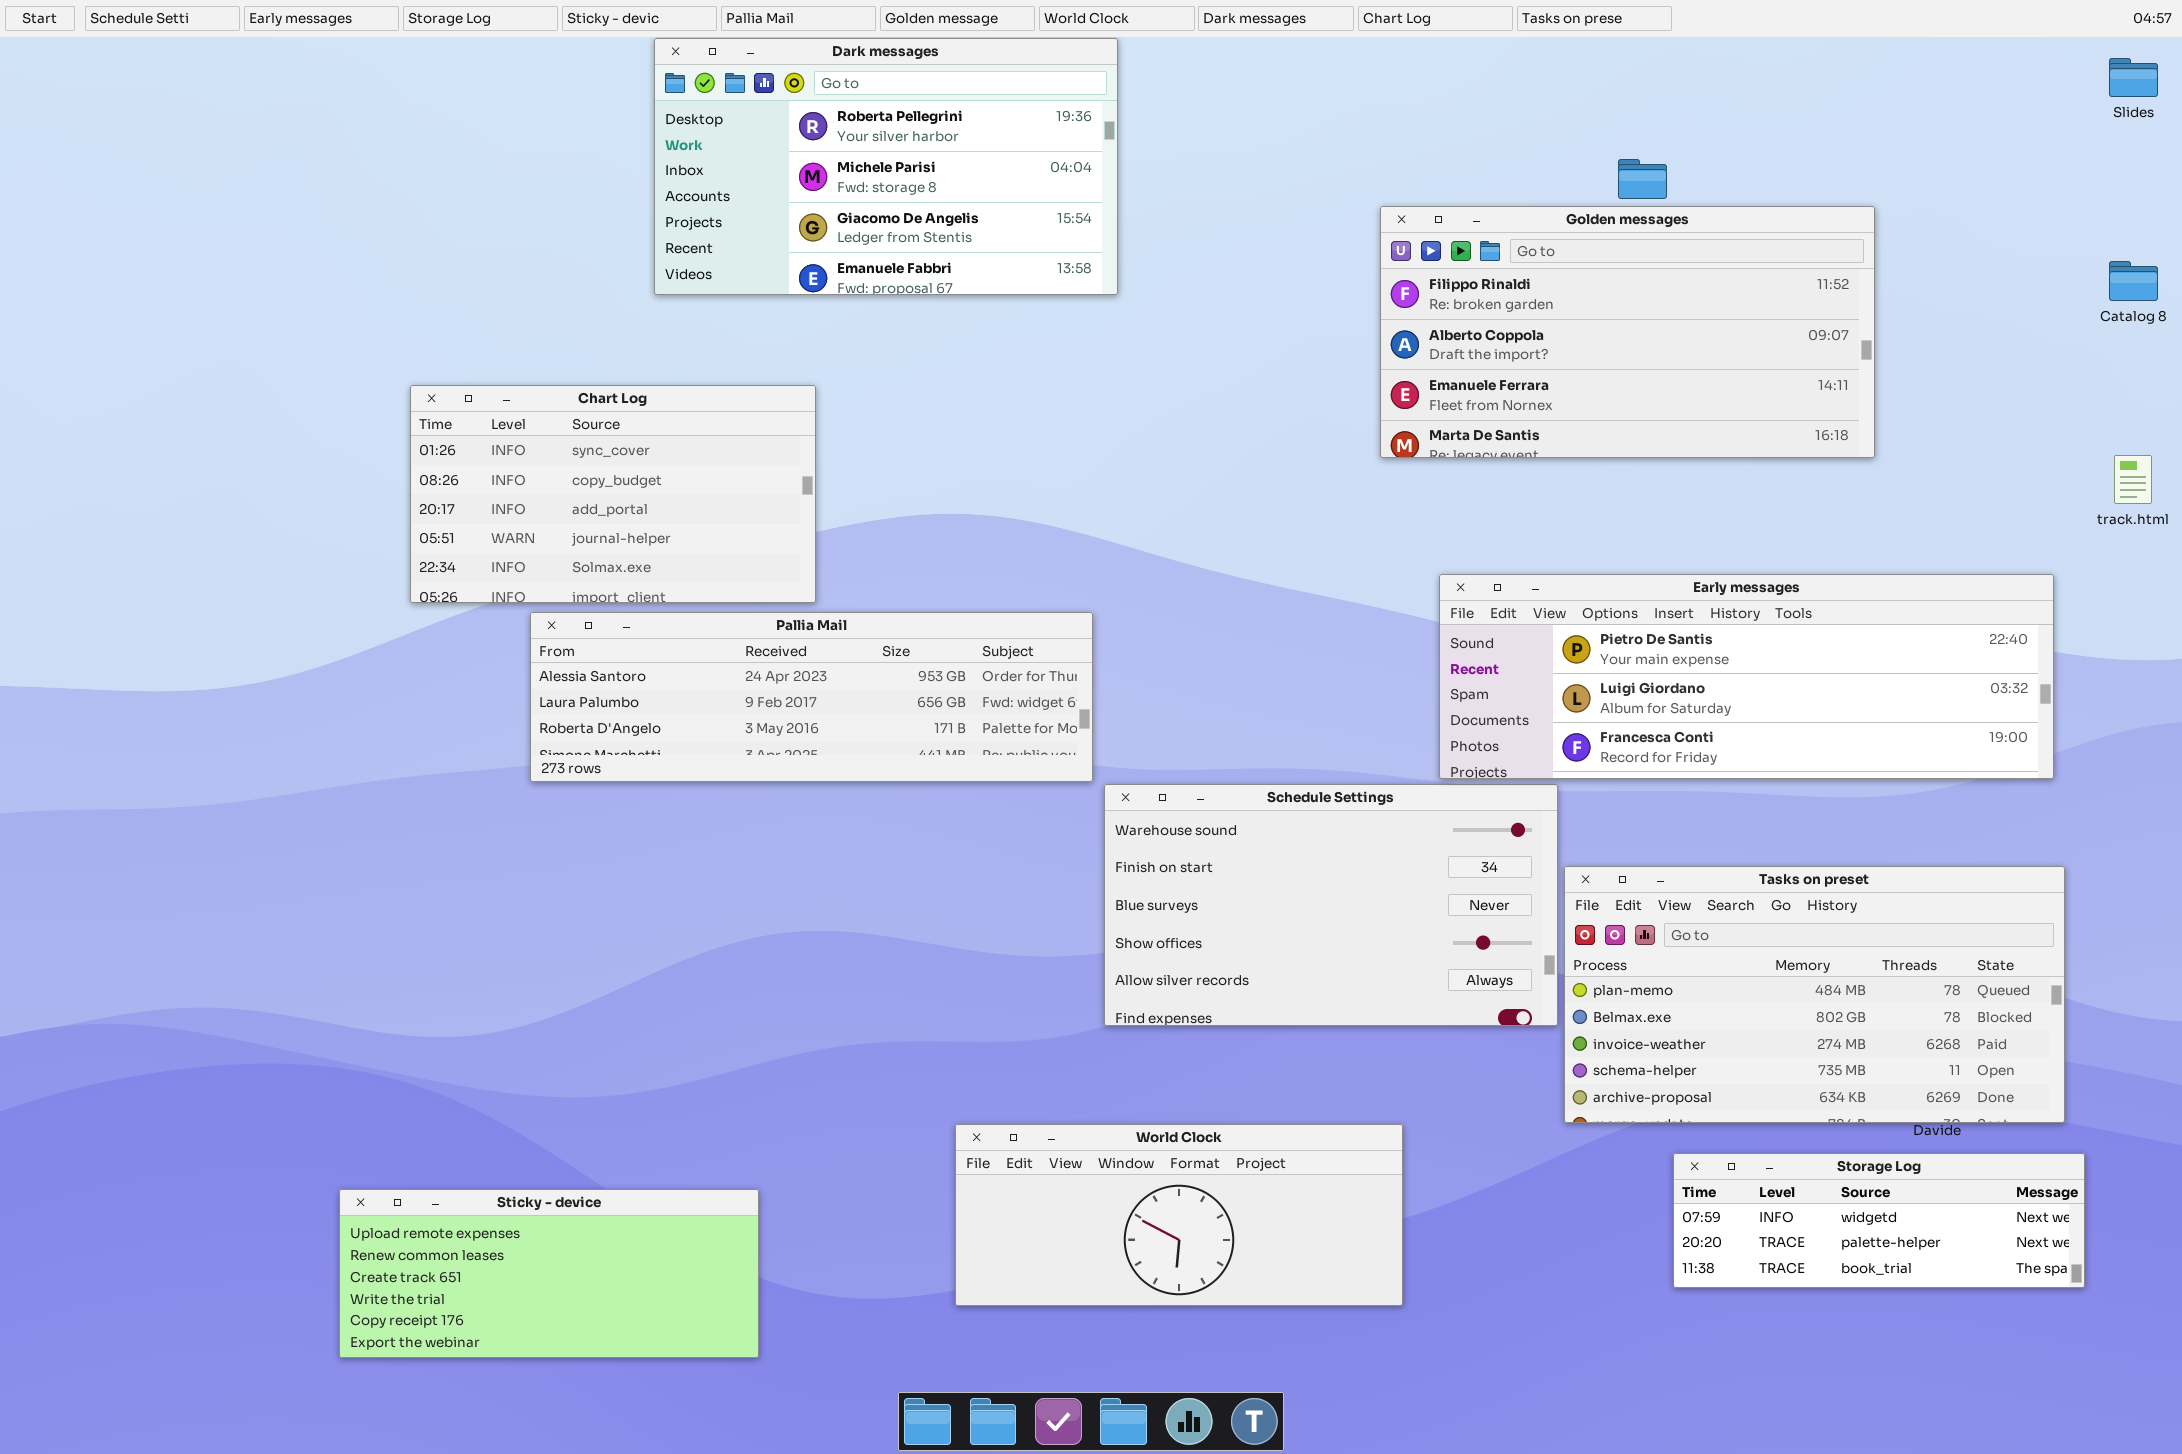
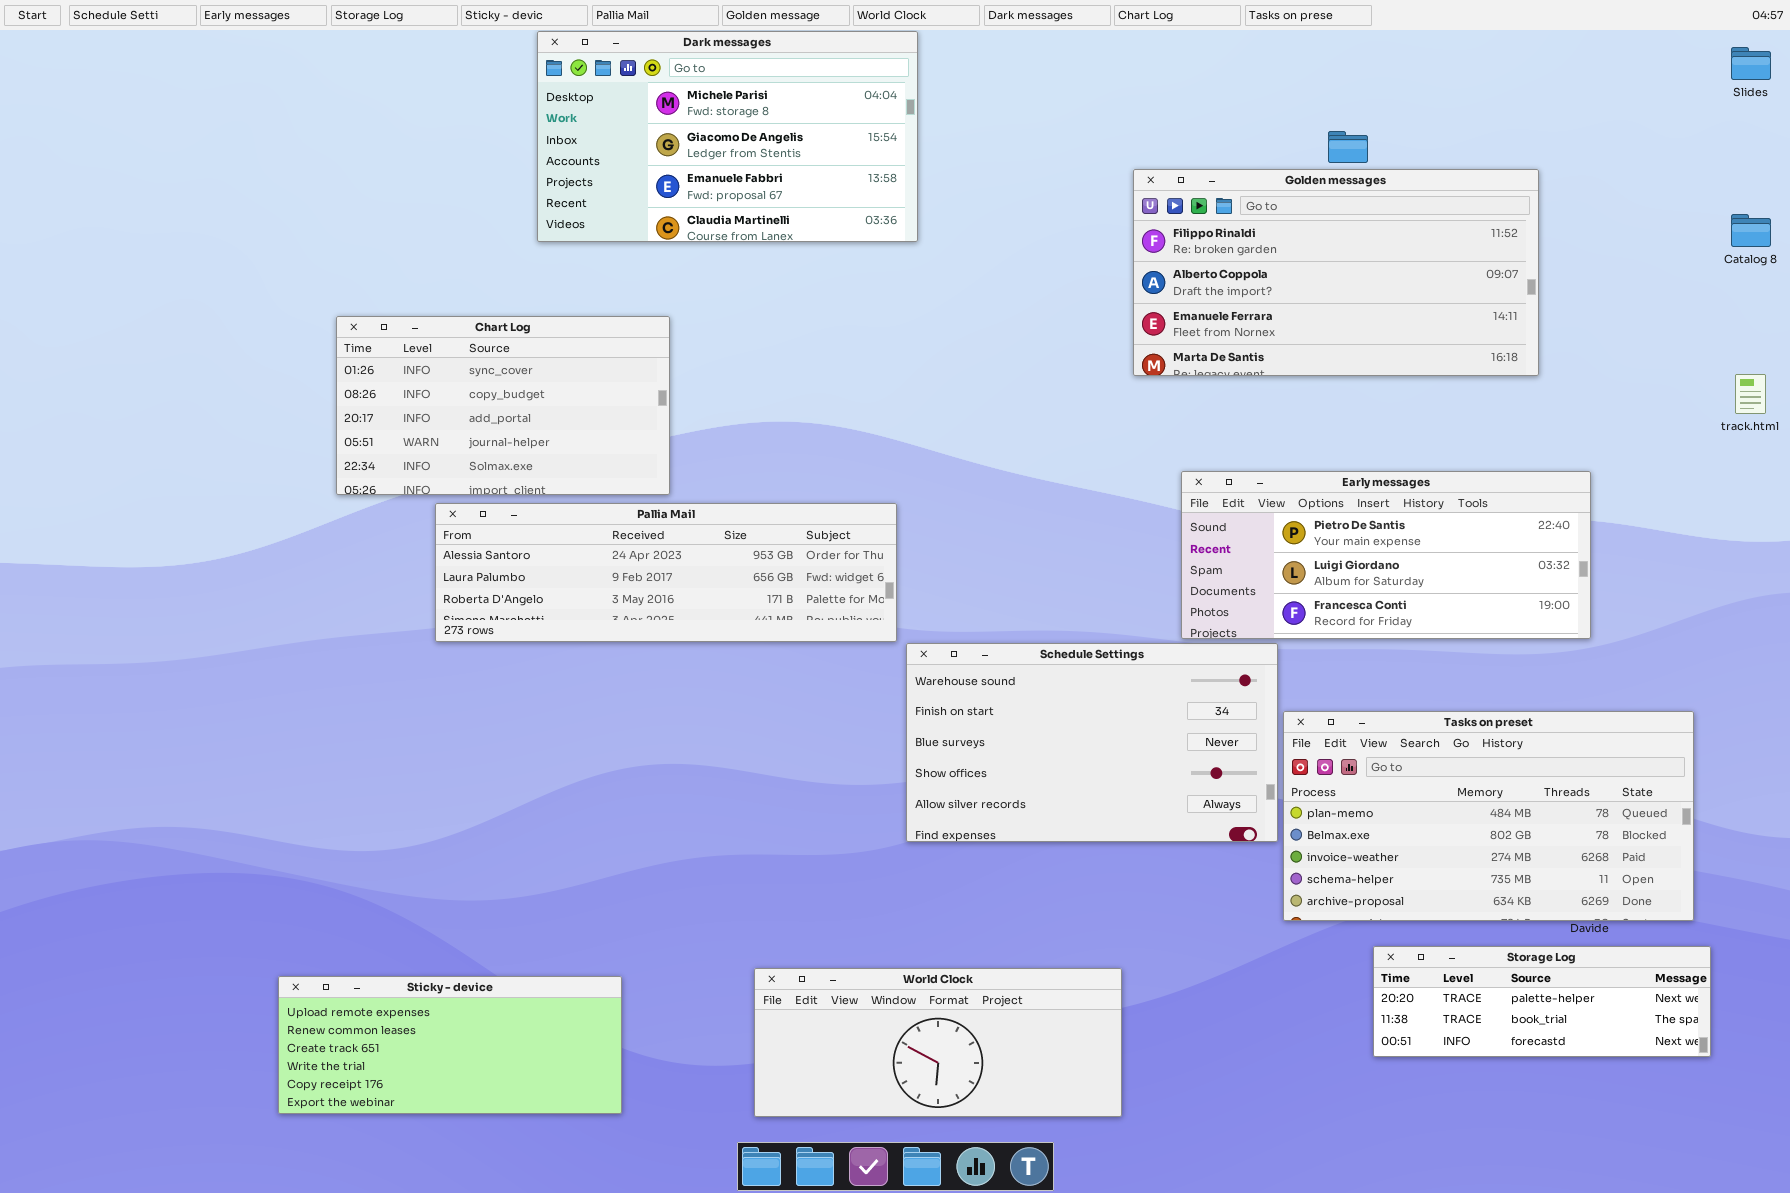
Dark messages: [654,38,1118,295] -> [537,31,918,242], scrolled down 1 row
Early messages: [1439,574,2054,779] -> [1181,471,1591,639], resized
World Clock: [955,1124,1403,1306] -> [754,968,1122,1117], moved
Storage Log: [1673,1153,2085,1288] -> [1373,946,1711,1057], scrolled down 1 row

